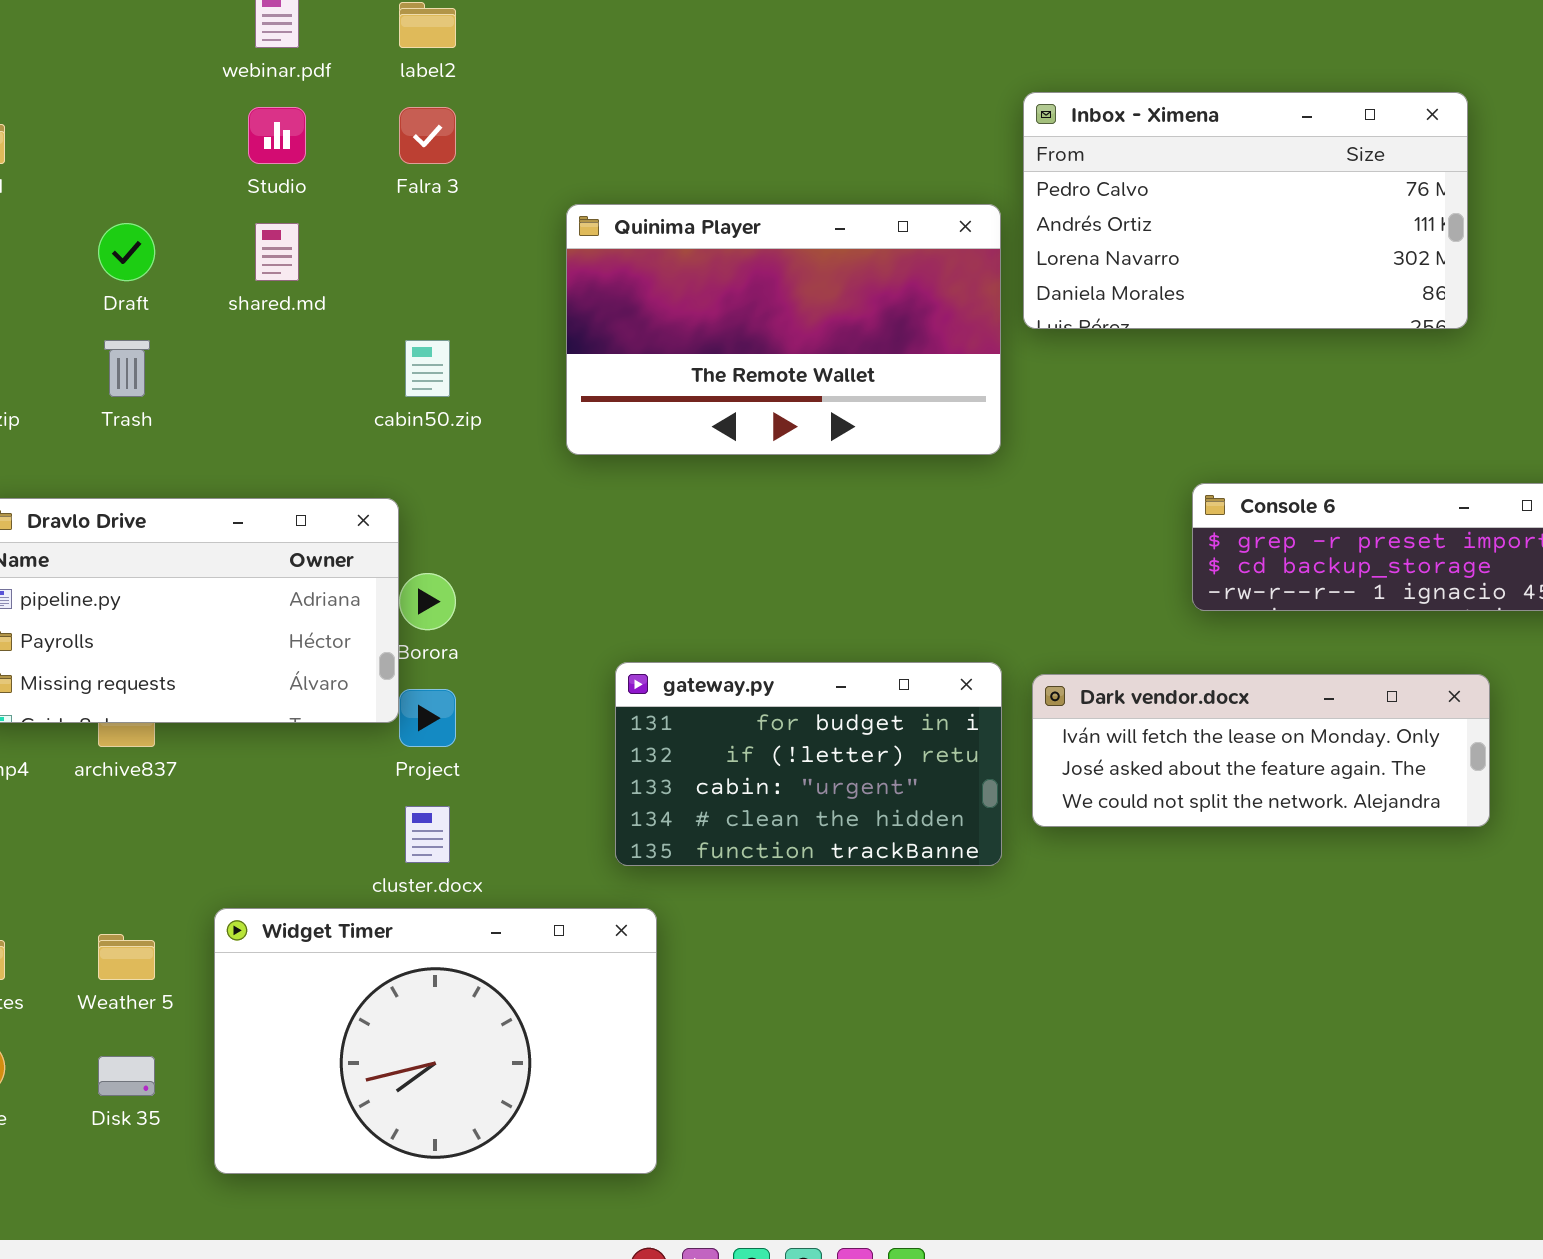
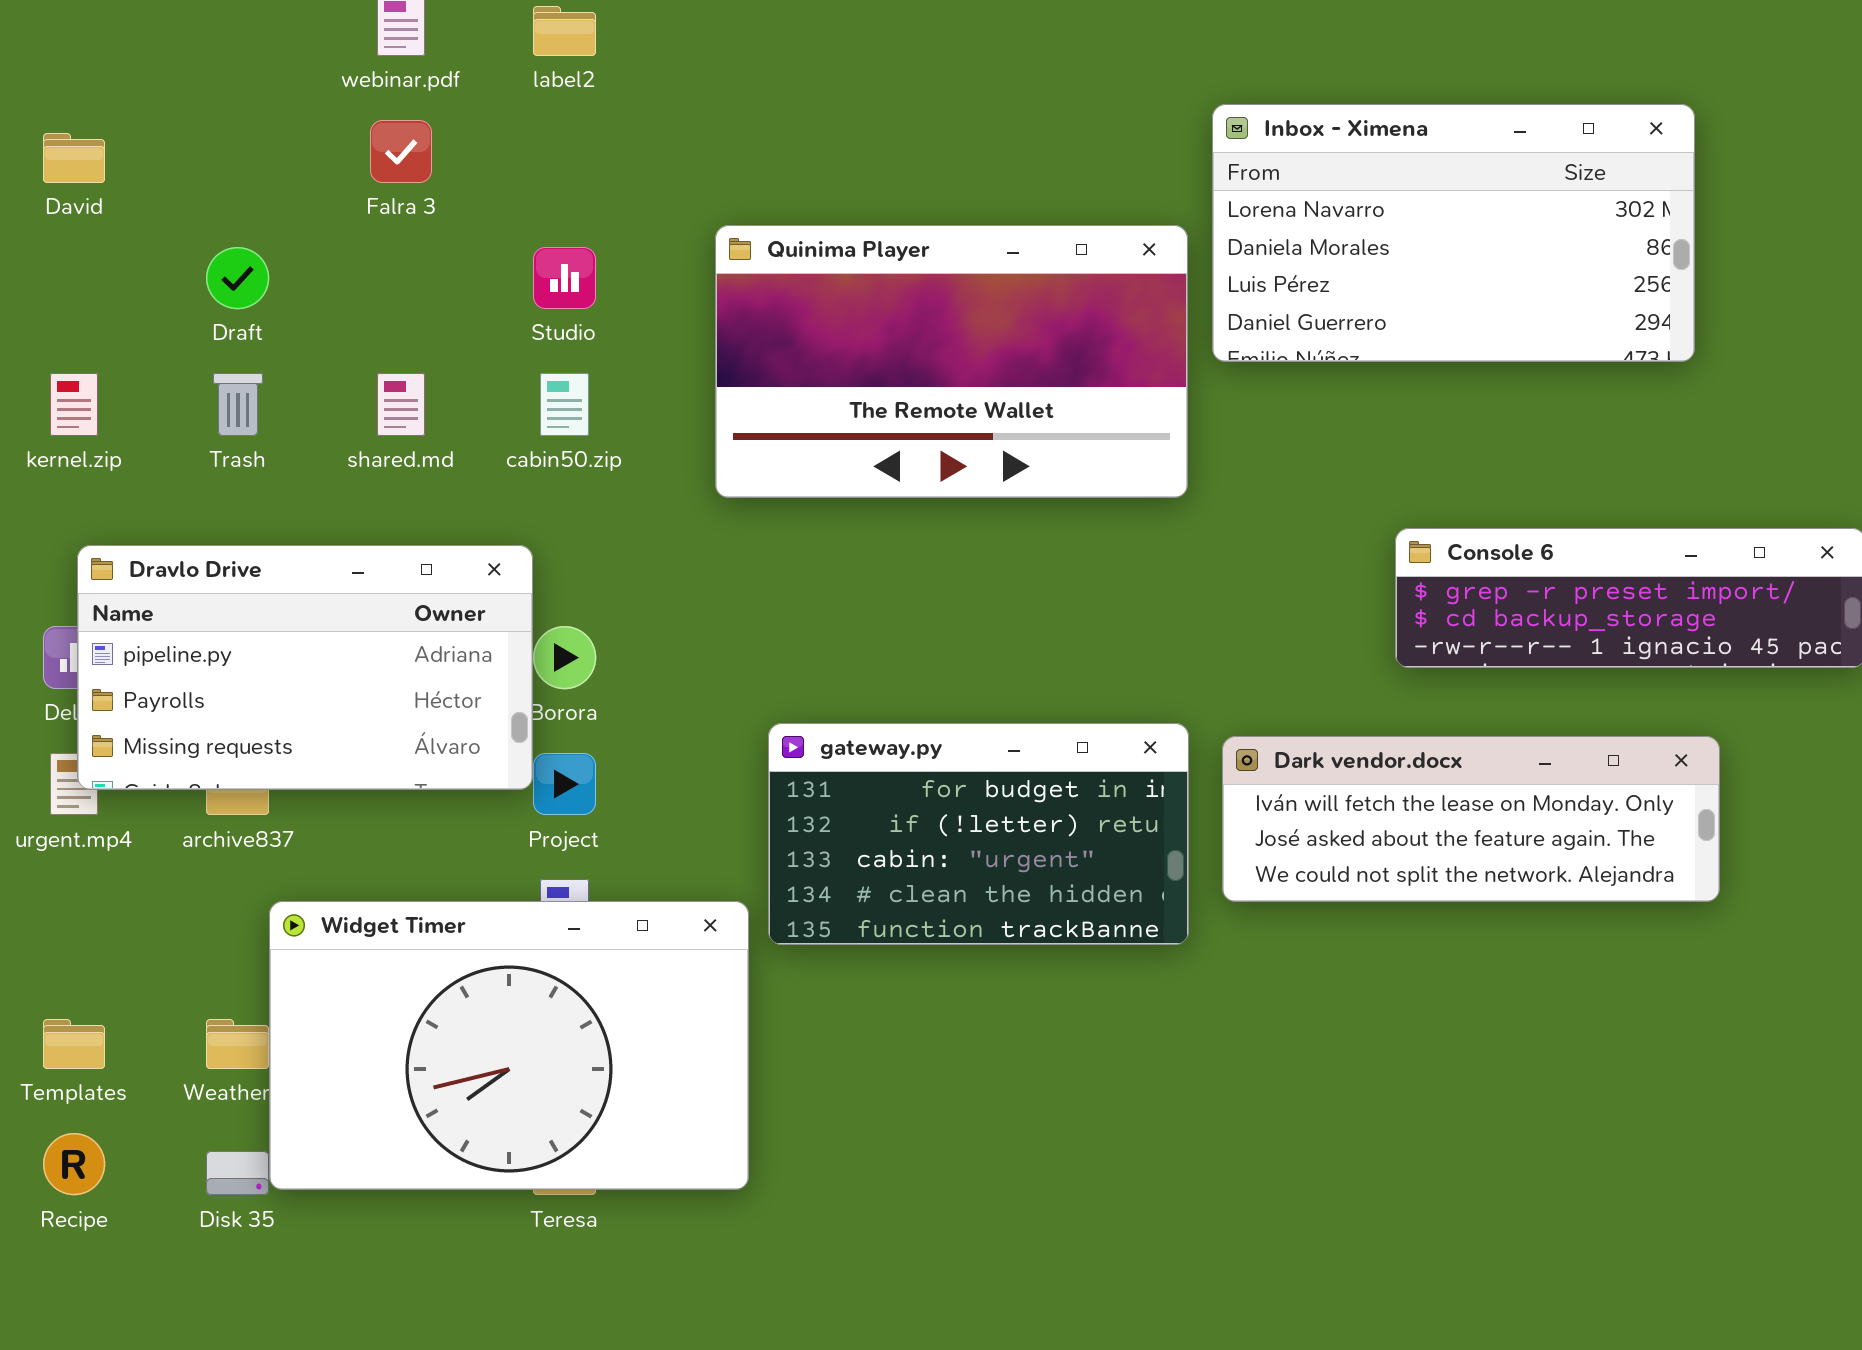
Inbox - Ximena: [1023,92,1468,329] -> [1212,104,1695,362], scrolled down 2 rows
Studio: [248,107,306,164] -> [533,247,596,309], moved
Falra 3: [399,107,456,164] -> [370,120,432,183], moved
shared.md: [255,223,299,281] -> [377,373,425,436], moved
Widget Timer: [214,908,657,1174] -> [269,901,749,1190], moved

